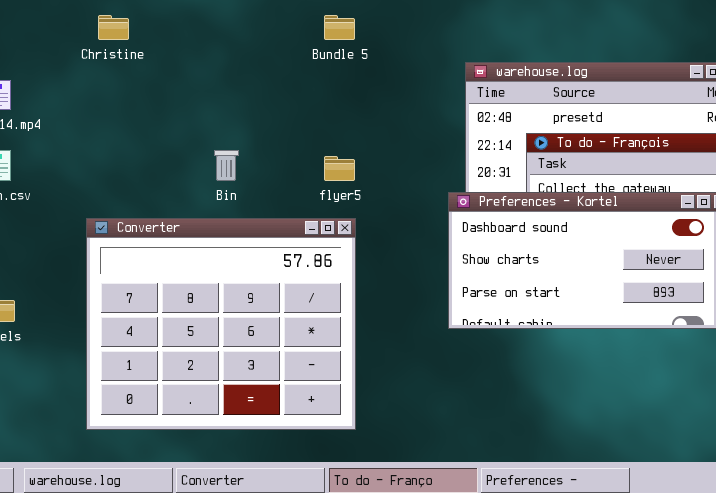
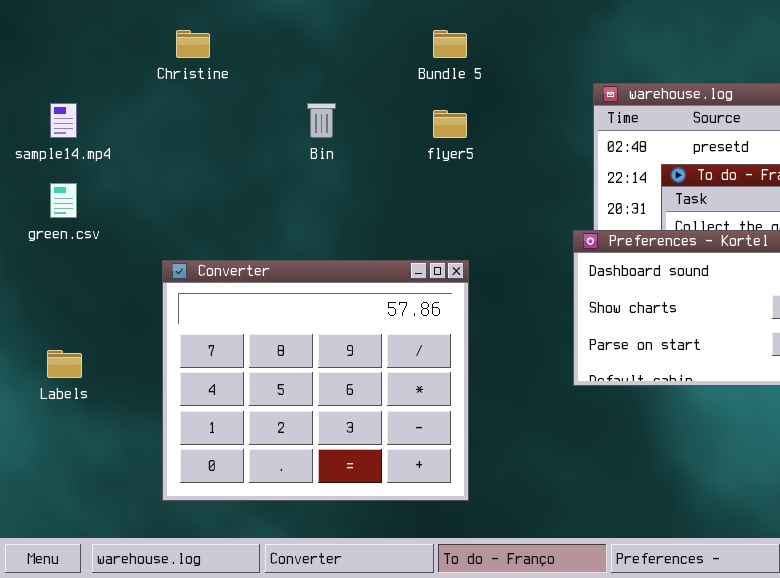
Bin: [214,150,239,181] -> [307,103,336,138], moved
flyer5: [324,156,355,181] -> [433,110,467,138], moved

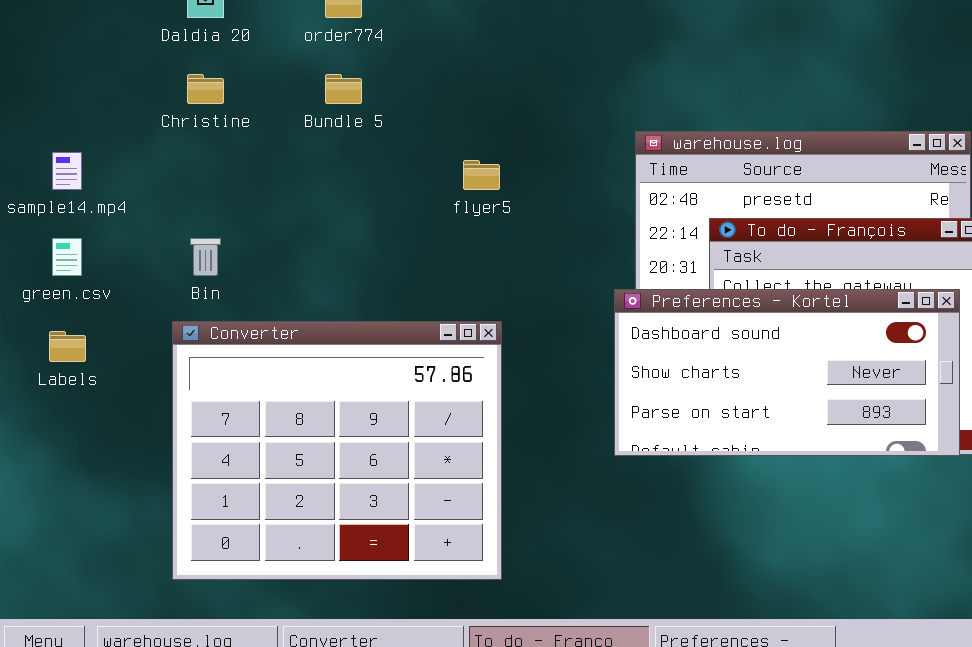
Bundle 5: [433,30,467,58] -> [325,74,362,104], moved
Bin: [307,103,336,138] -> [190,238,221,276], moved
Labels: [47,350,82,378] -> [49,331,86,362], moved

